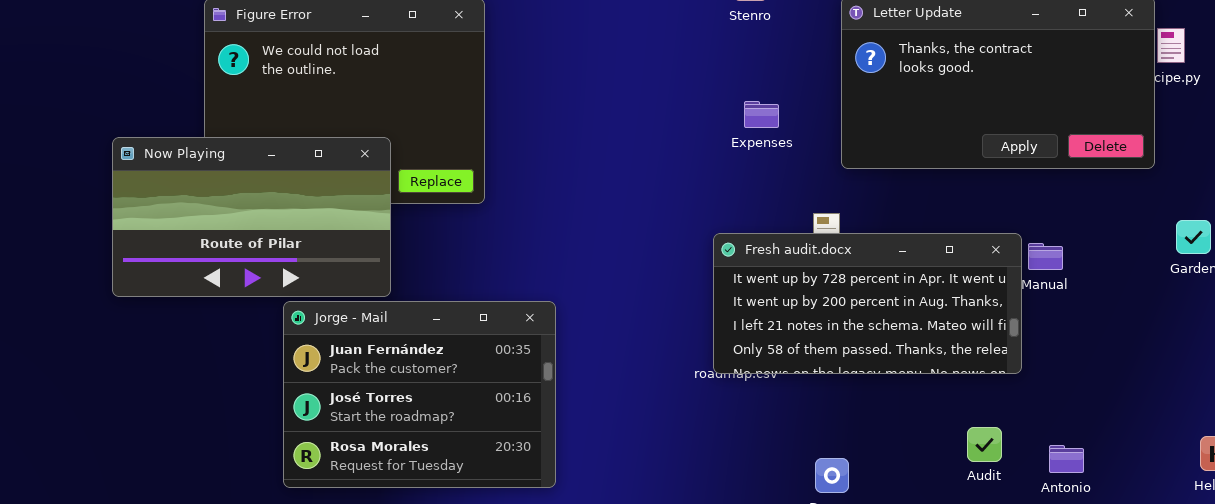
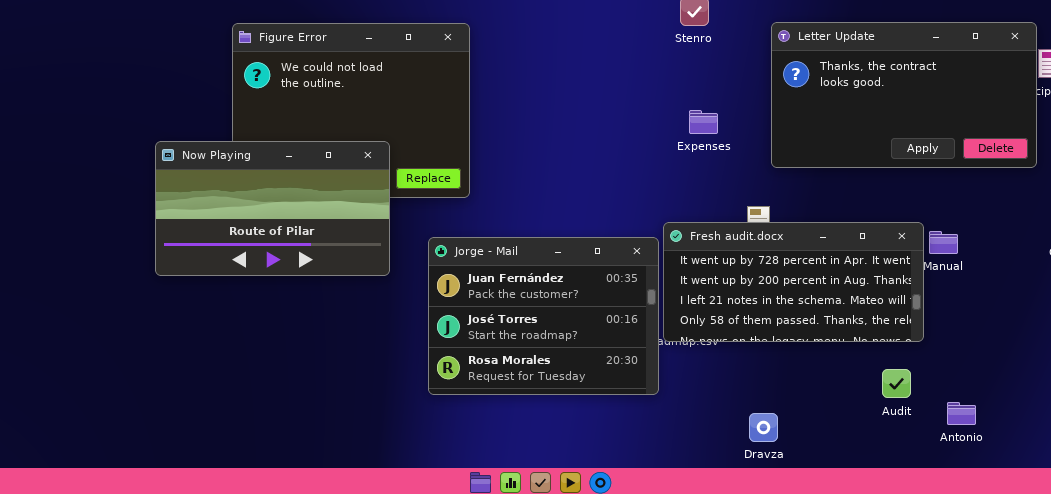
Jorge - Mail: [283,301,556,488] -> [428,237,659,395], moved
Audit: [967,427,1002,462] -> [882,369,911,398], moved

